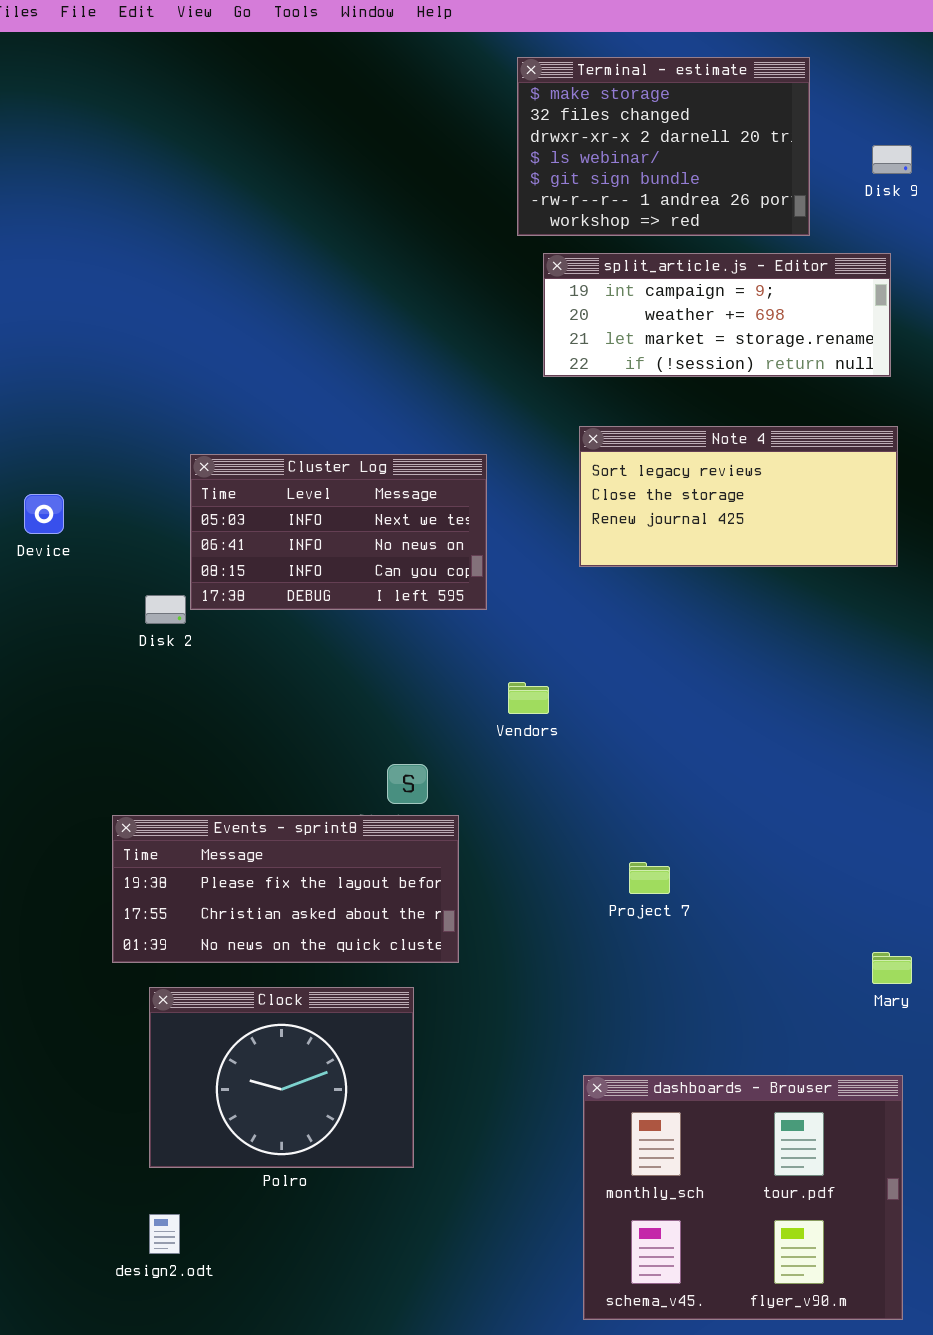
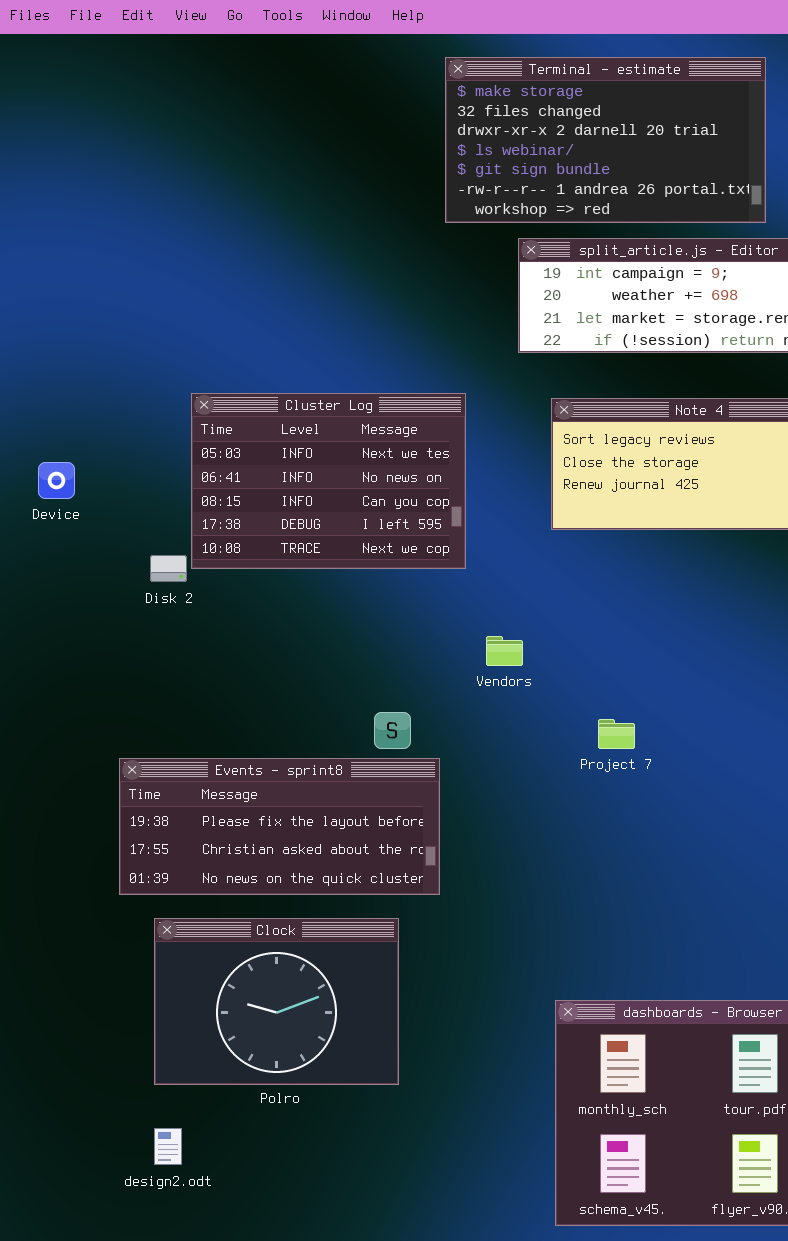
Terminal - estimate: [517,57,810,236] -> [445,57,766,223], resized
Cluster Log: [190,454,487,610] -> [191,393,466,569], resized
Project 7: [629,862,670,894] -> [598,719,635,749], moved

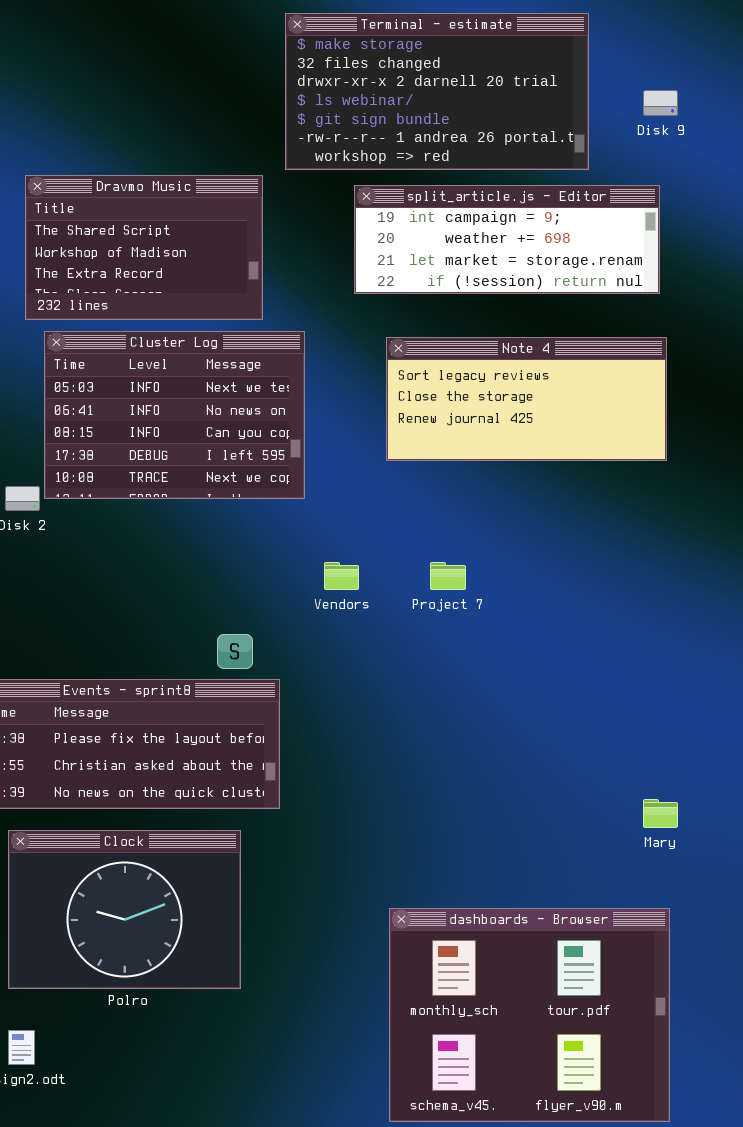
Dravmo Music: none -> [25,175,263,320], opened
Project 7: [598,719,635,749] -> [430,562,466,590], moved

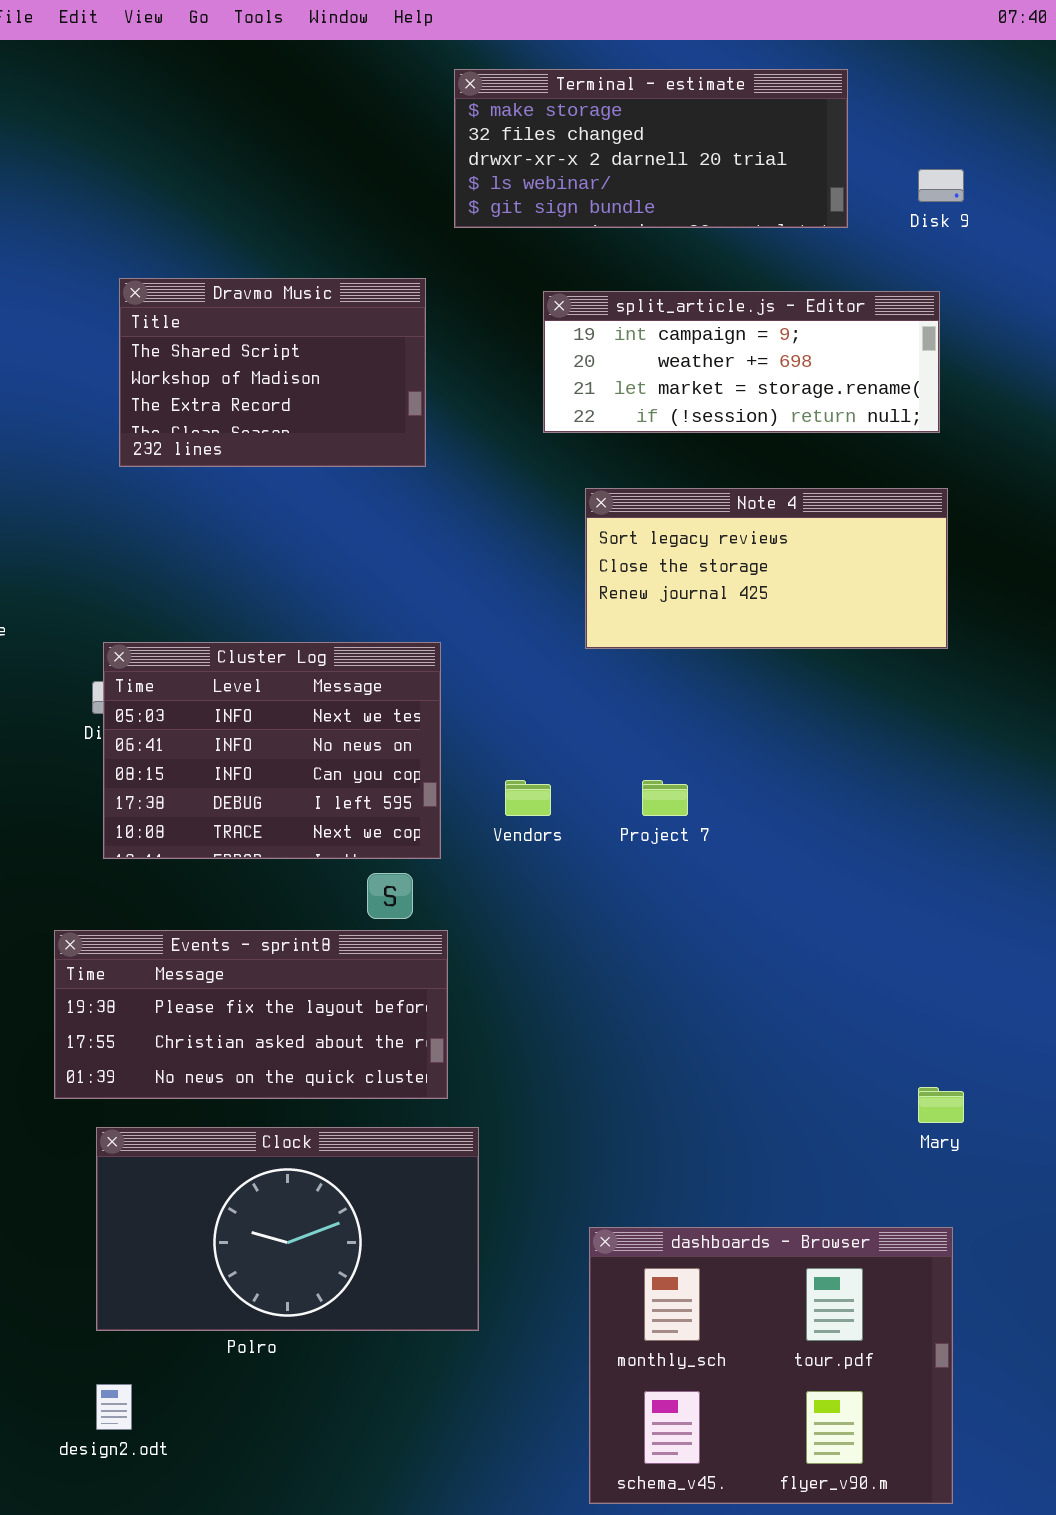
Terminal - estimate: [285,13,589,170] -> [454,69,848,228], resized
Cluster Log: [44,331,305,499] -> [103,642,441,859], moved
Clock: [8,830,241,989] -> [96,1127,479,1331], resized

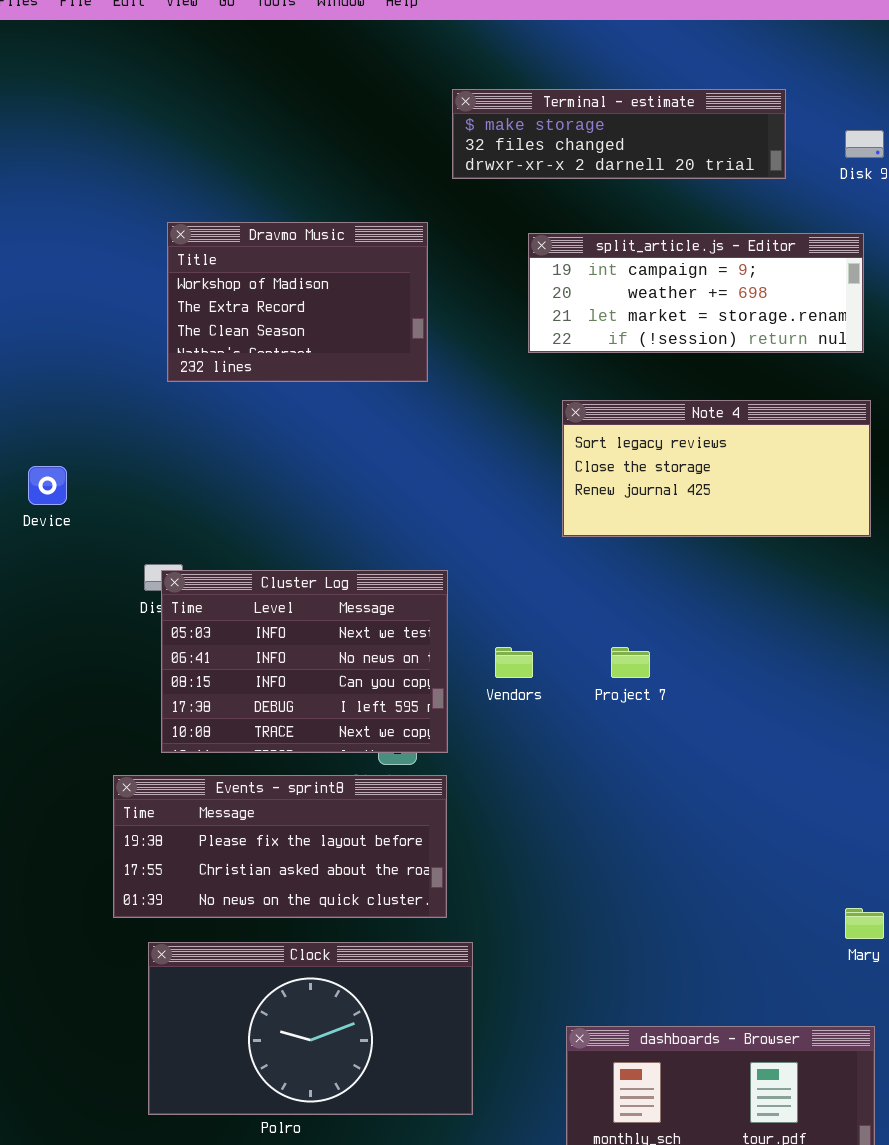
Terminal - estimate: [454,69,848,228] -> [452,89,786,179], resized
Dravmo Music: [119,278,426,467] -> [167,222,428,382], scrolled down 1 row
Cluster Log: [103,642,441,859] -> [161,570,448,753], moved

